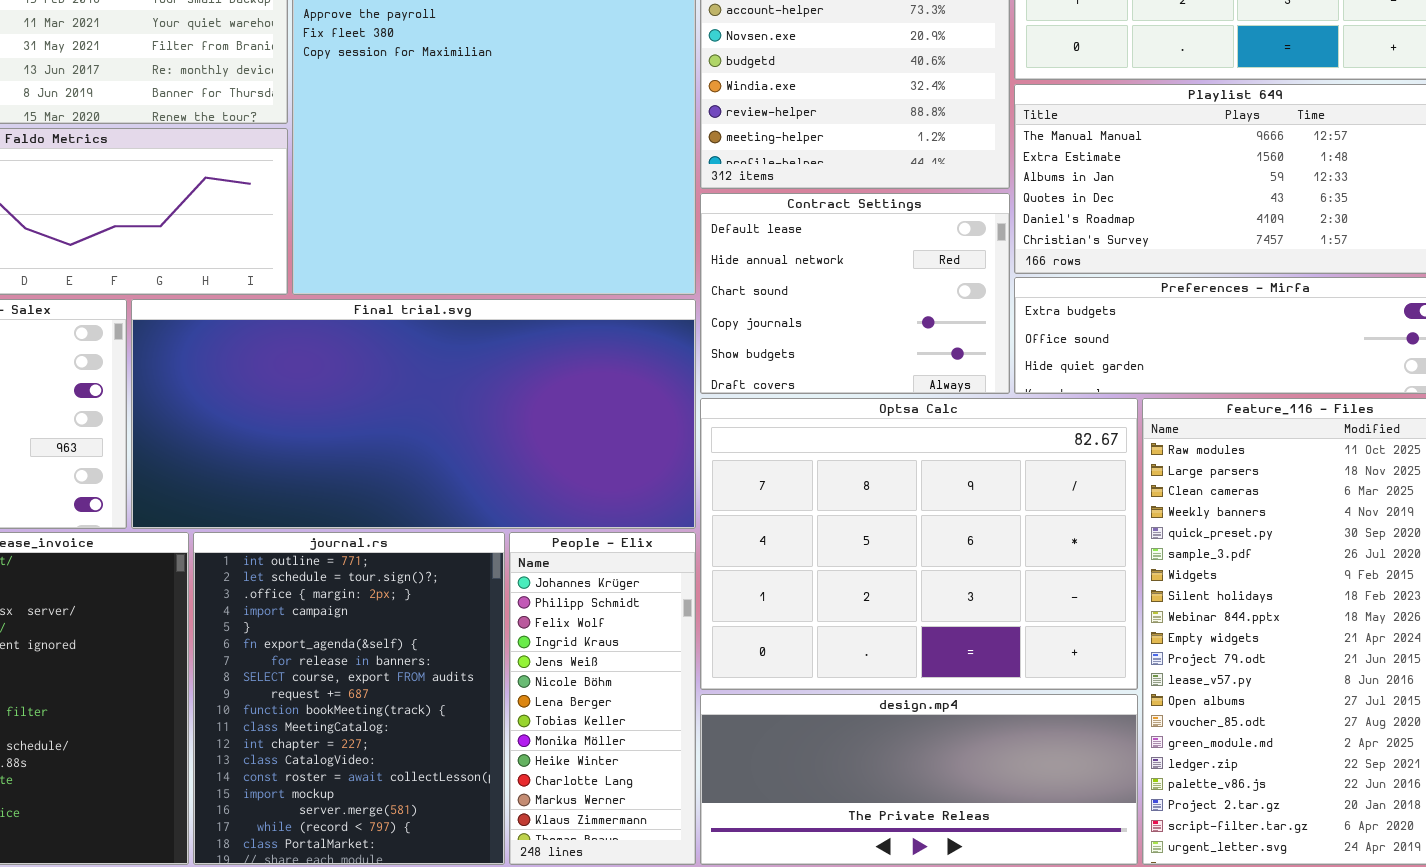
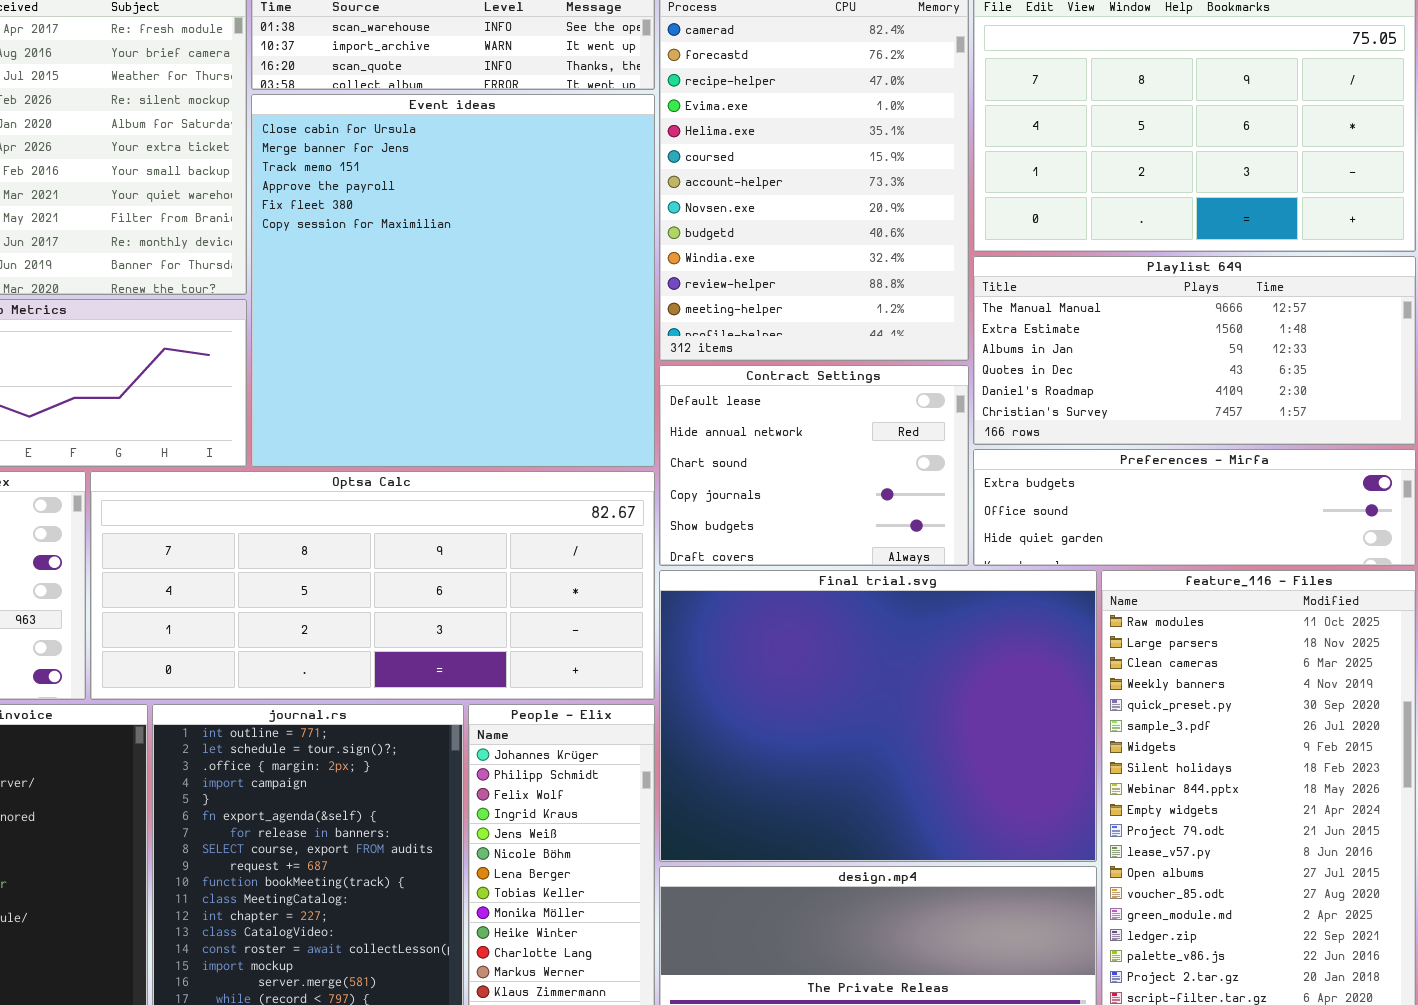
Final trial.svg: [131,299,696,529] -> [659,570,1097,862], moved, resized
Optsa Calc: [700,398,1138,690] -> [90,471,655,700], moved, resized

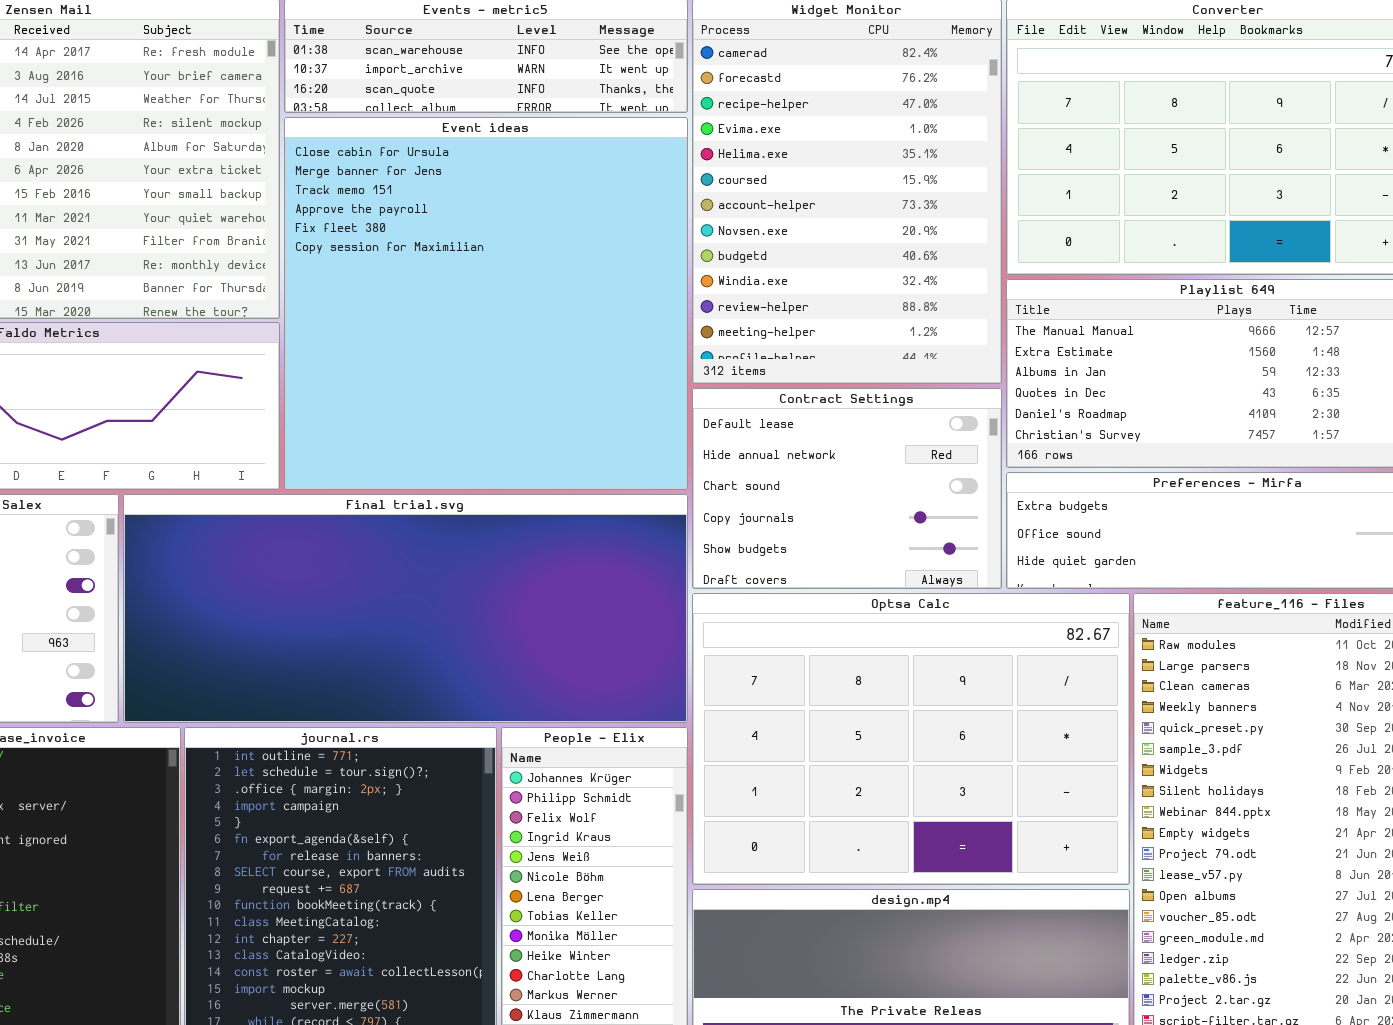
Optsa Calc: [90,471,655,700] -> [692,593,1130,885], moved, resized
Final trial.svg: [659,570,1097,862] -> [123,494,688,723], moved, resized

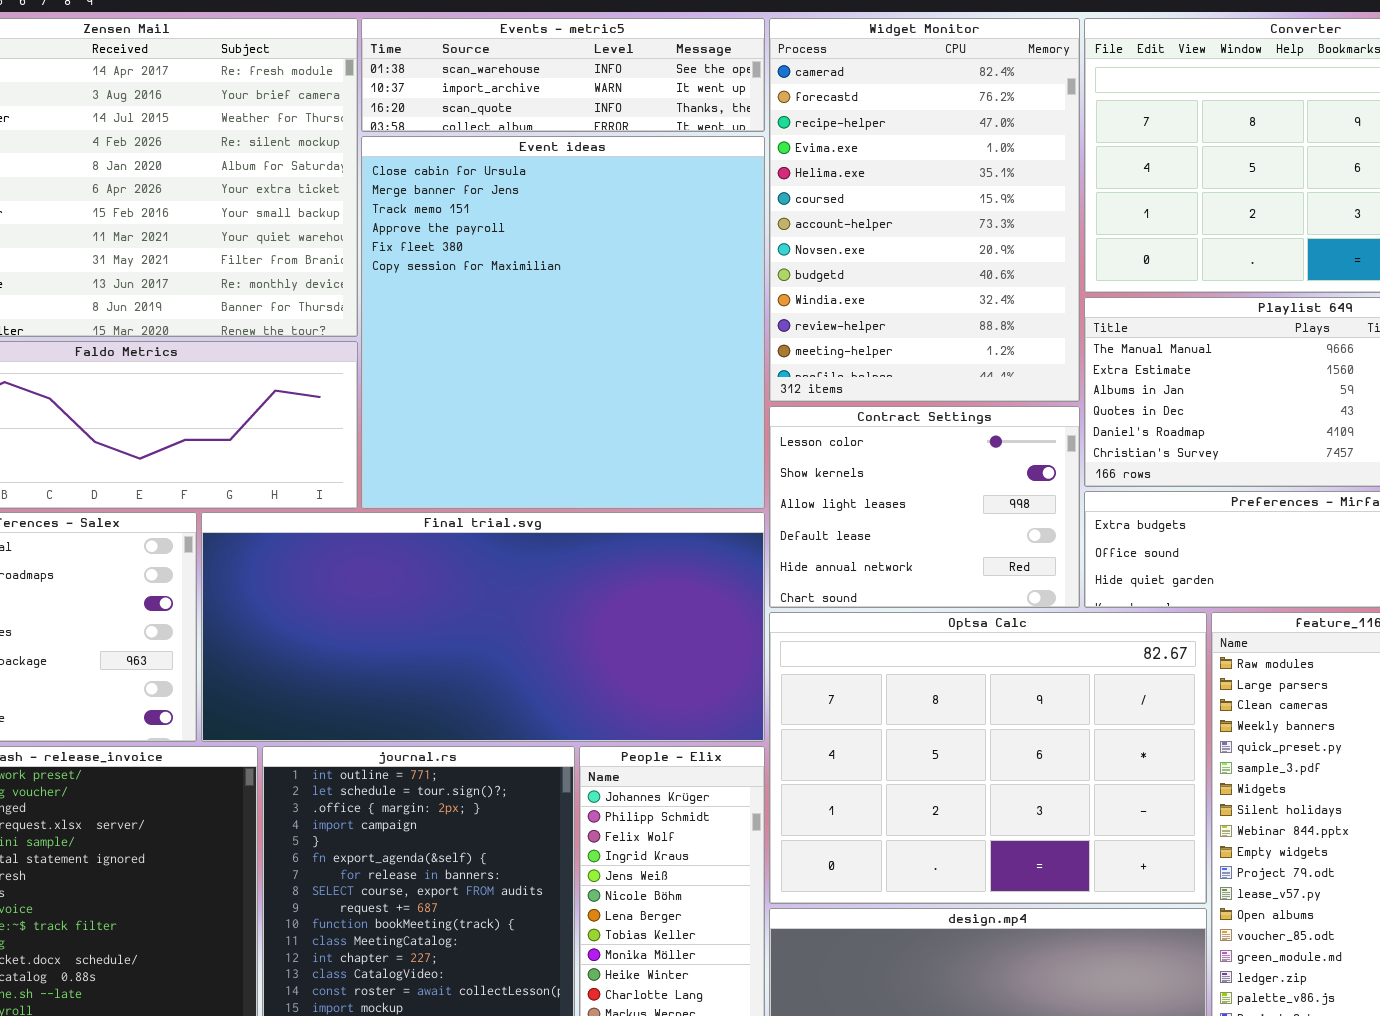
Contract Settings: [692,388,1002,589] -> [769,406,1080,608], scrolled up 3 rows

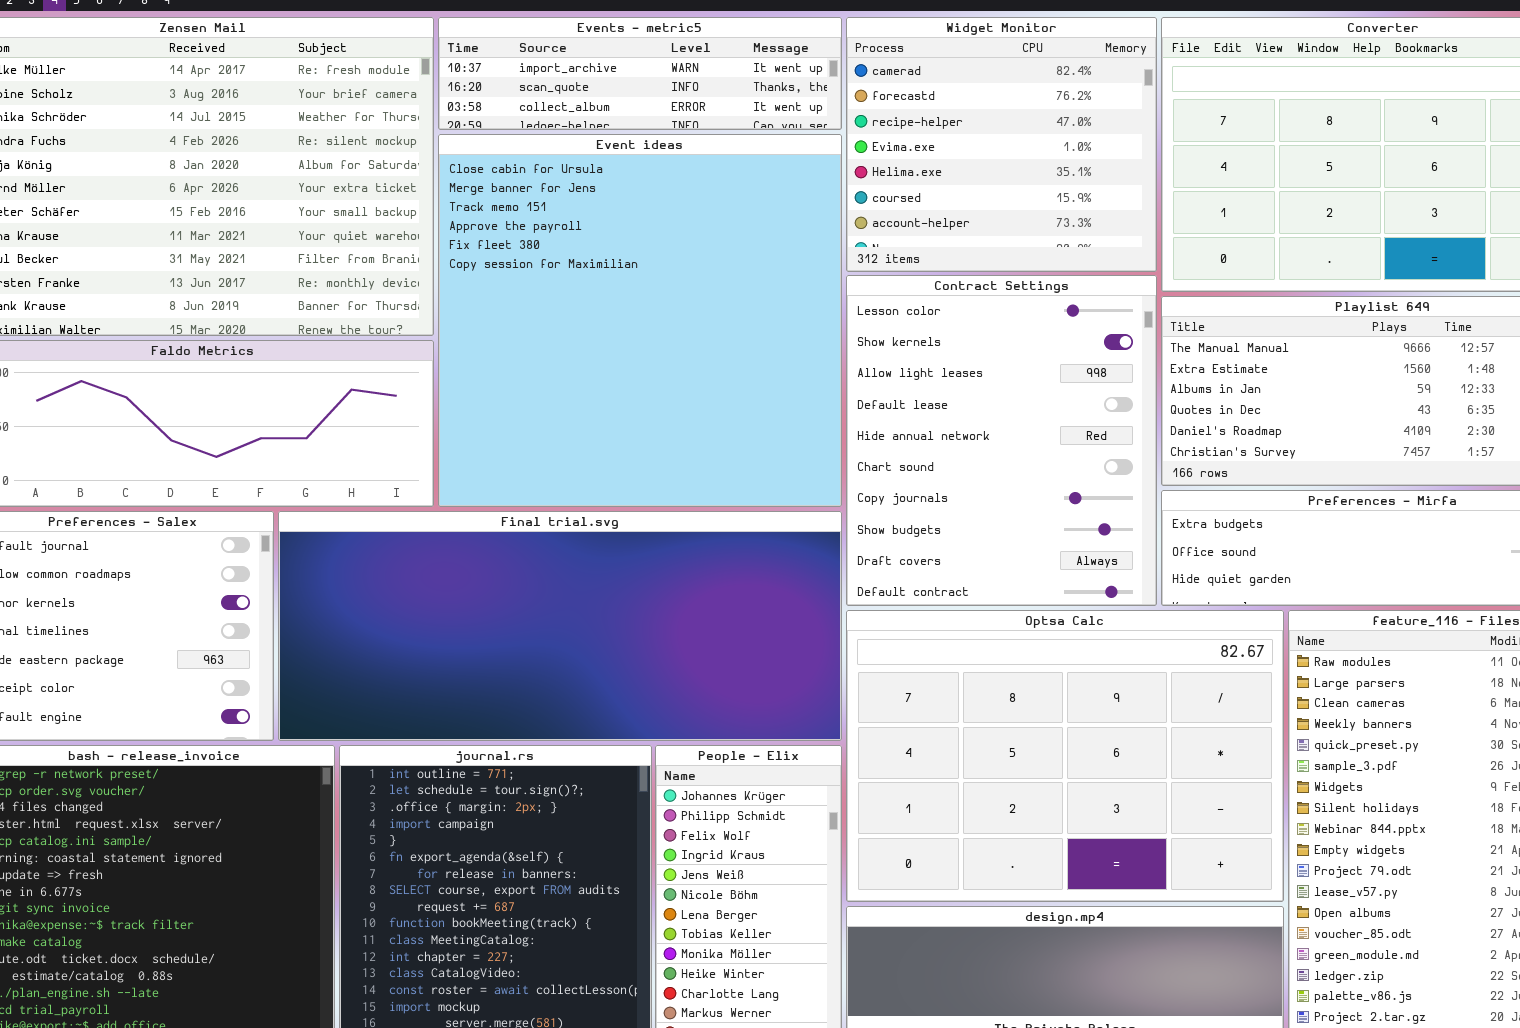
Events - metric5: [361,18,765,132] -> [438,17,842,130], scrolled down 1 row
Widget Monitor: [769,18,1080,402] -> [846,17,1157,272], resized
Contract Settings: [769,406,1080,608] -> [846,275,1157,606], resized

